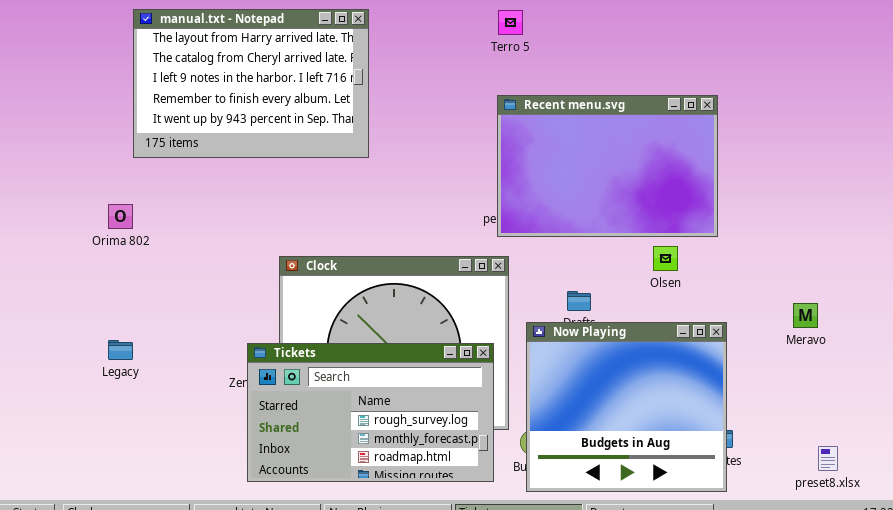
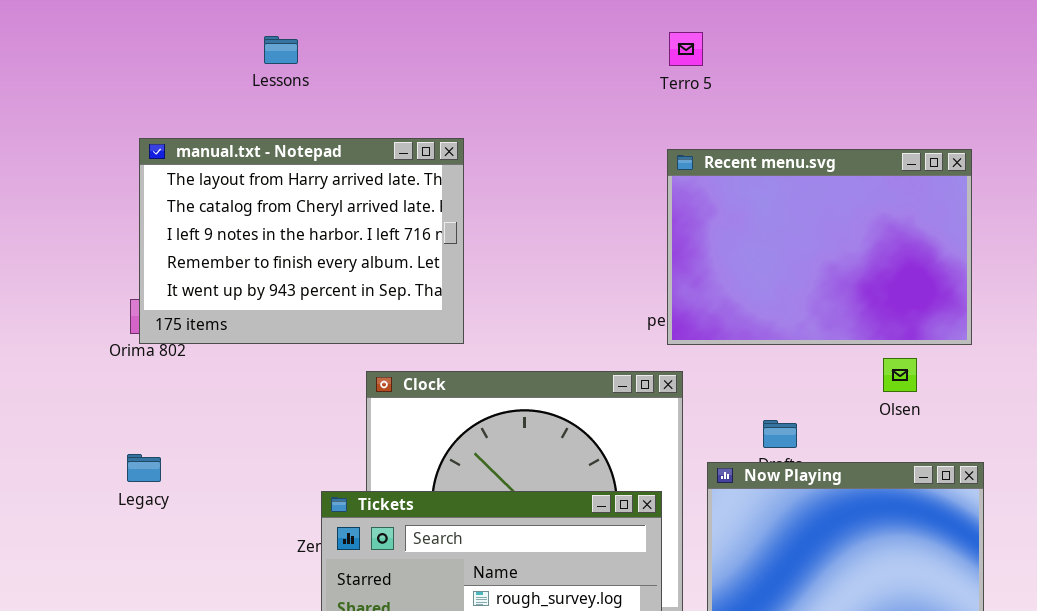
manual.txt - Notepad: [133,9,369,158] -> [139,138,464,344], moved
Legacy: [108,340,133,360] -> [127,454,161,482], moved

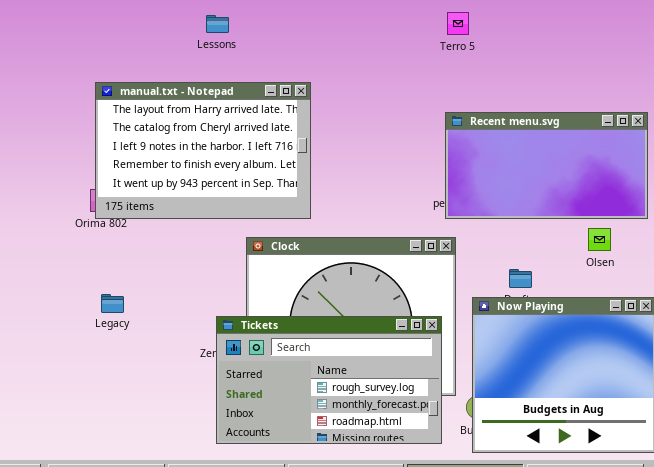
Lessons: [264,36,298,64] -> [206,15,229,33], moved
Recent menu.svg: [667,149,972,345] -> [445,112,648,219], resized
Legacy: [127,454,161,482] -> [101,294,124,313], moved

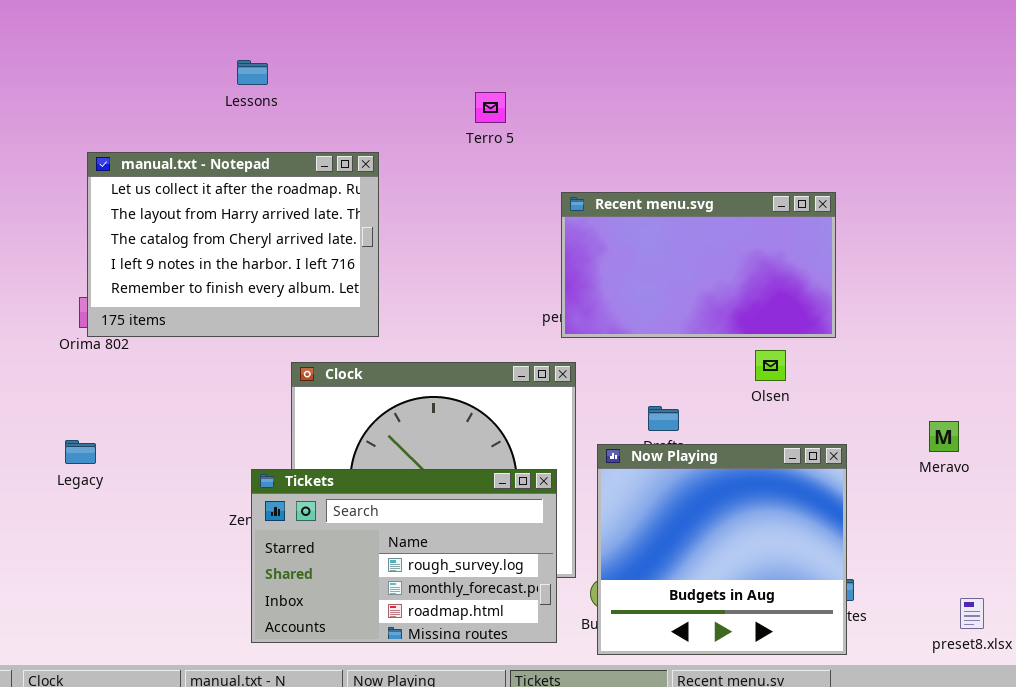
Terro 5: [447,12,469,35] -> [475,92,506,123], moved
manual.txt - Notepad: [95,82,311,219] -> [87,152,379,337], scrolled up 1 row
Legacy: [101,294,124,313] -> [65,440,96,464], moved

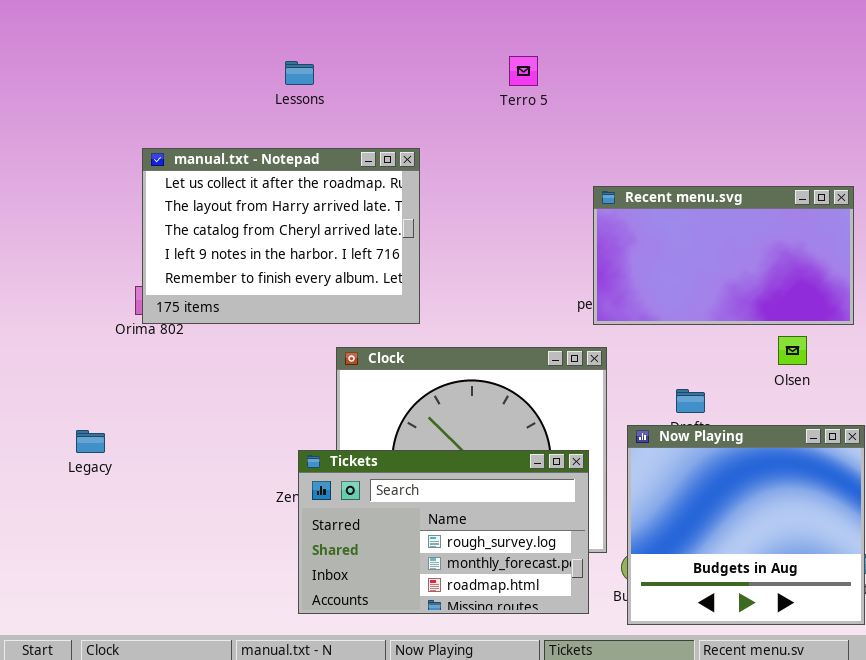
Terro 5: [475,92,506,123] -> [509,56,538,86], moved
Legacy: [65,440,96,464] -> [76,430,105,453], moved

